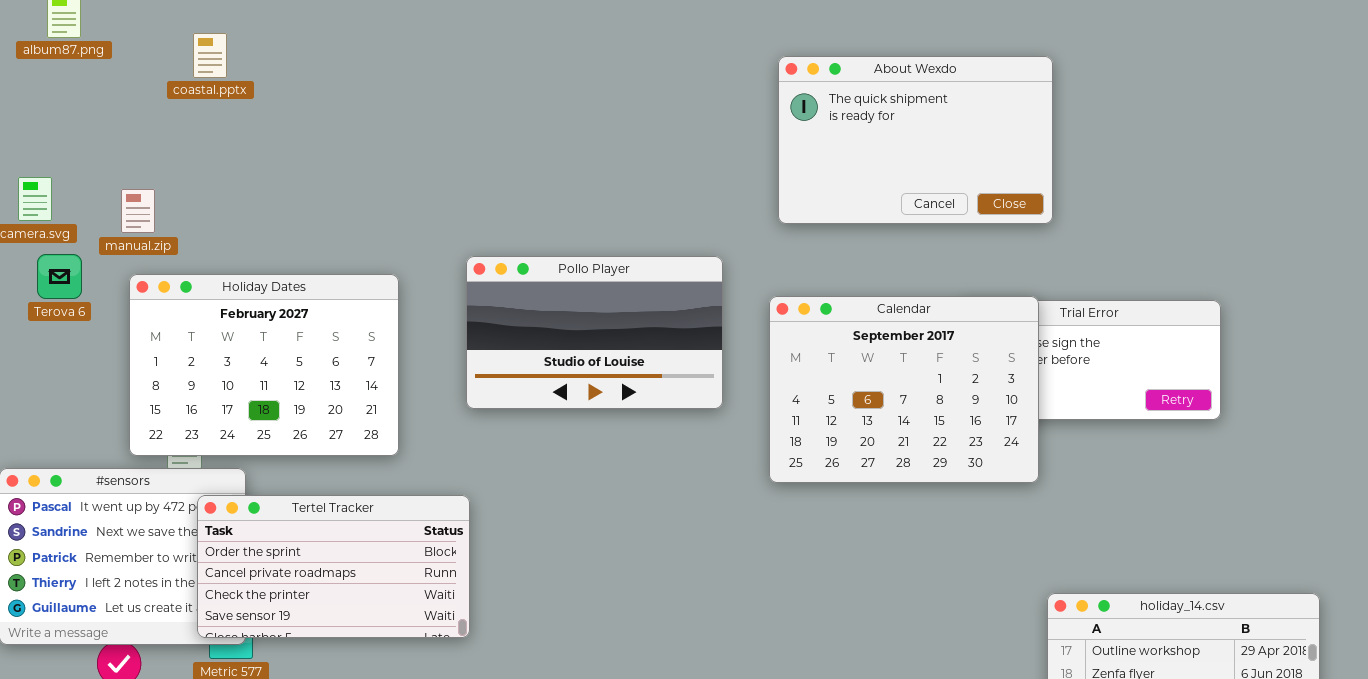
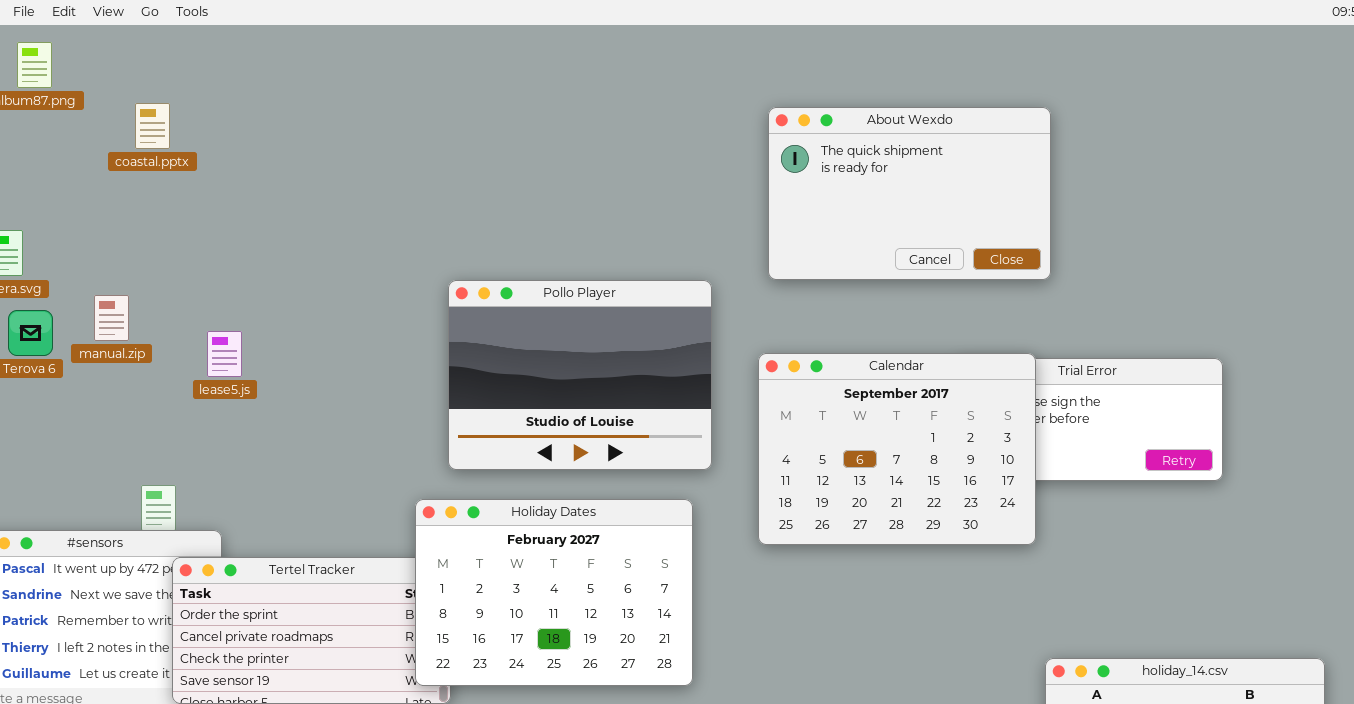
coastal.pptx: [193,33,227,78] -> [135,103,170,149], moved
manual.zip: [121,189,155,233] -> [94,295,129,341], moved
Pollo Player: [466,256,723,409] -> [448,280,712,470], resized
Holiday Dates: [129,274,399,456] -> [415,499,693,686], moved

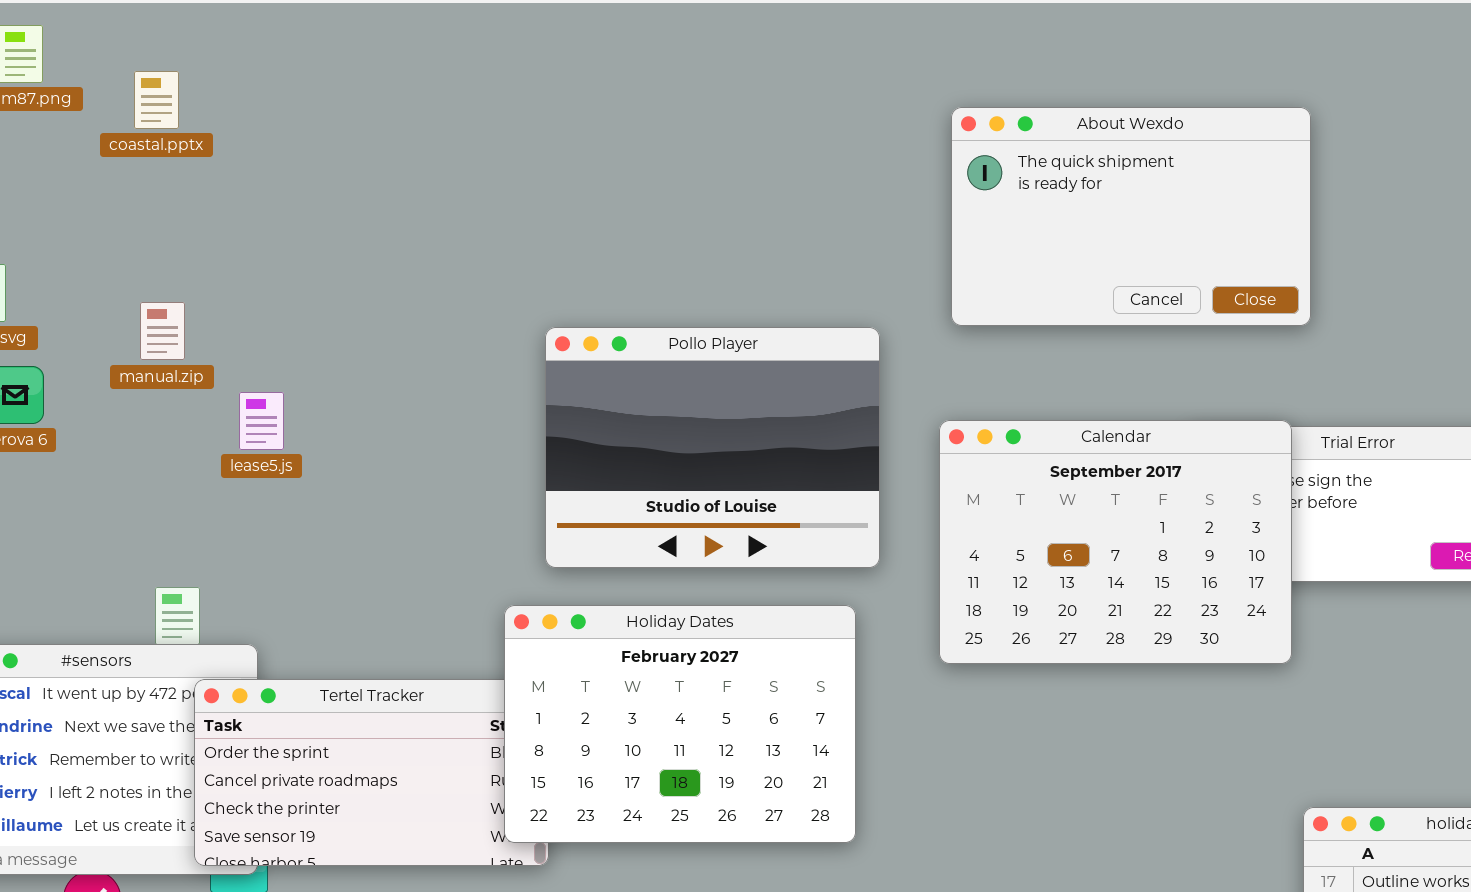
coastal.pptx: [135,103,170,149] -> [134,71,179,129], moved
manual.zip: [94,295,129,341] -> [140,302,185,360], moved

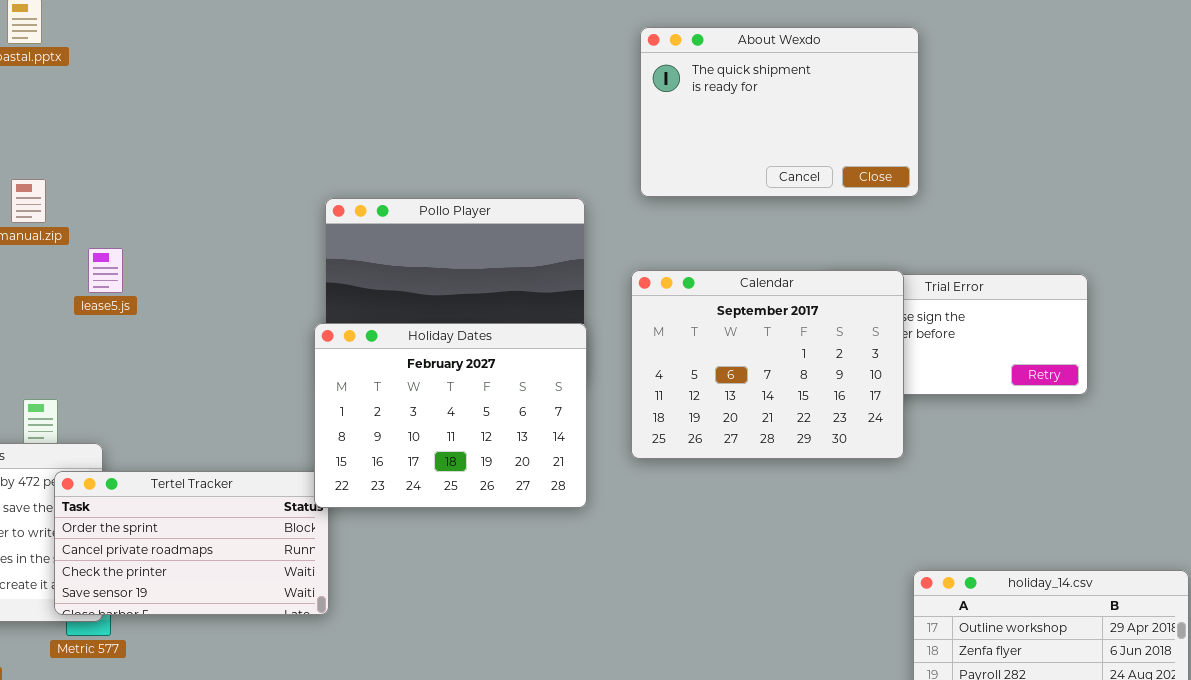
Holiday Dates: [504,605,856,843] -> [314,323,587,508], moved

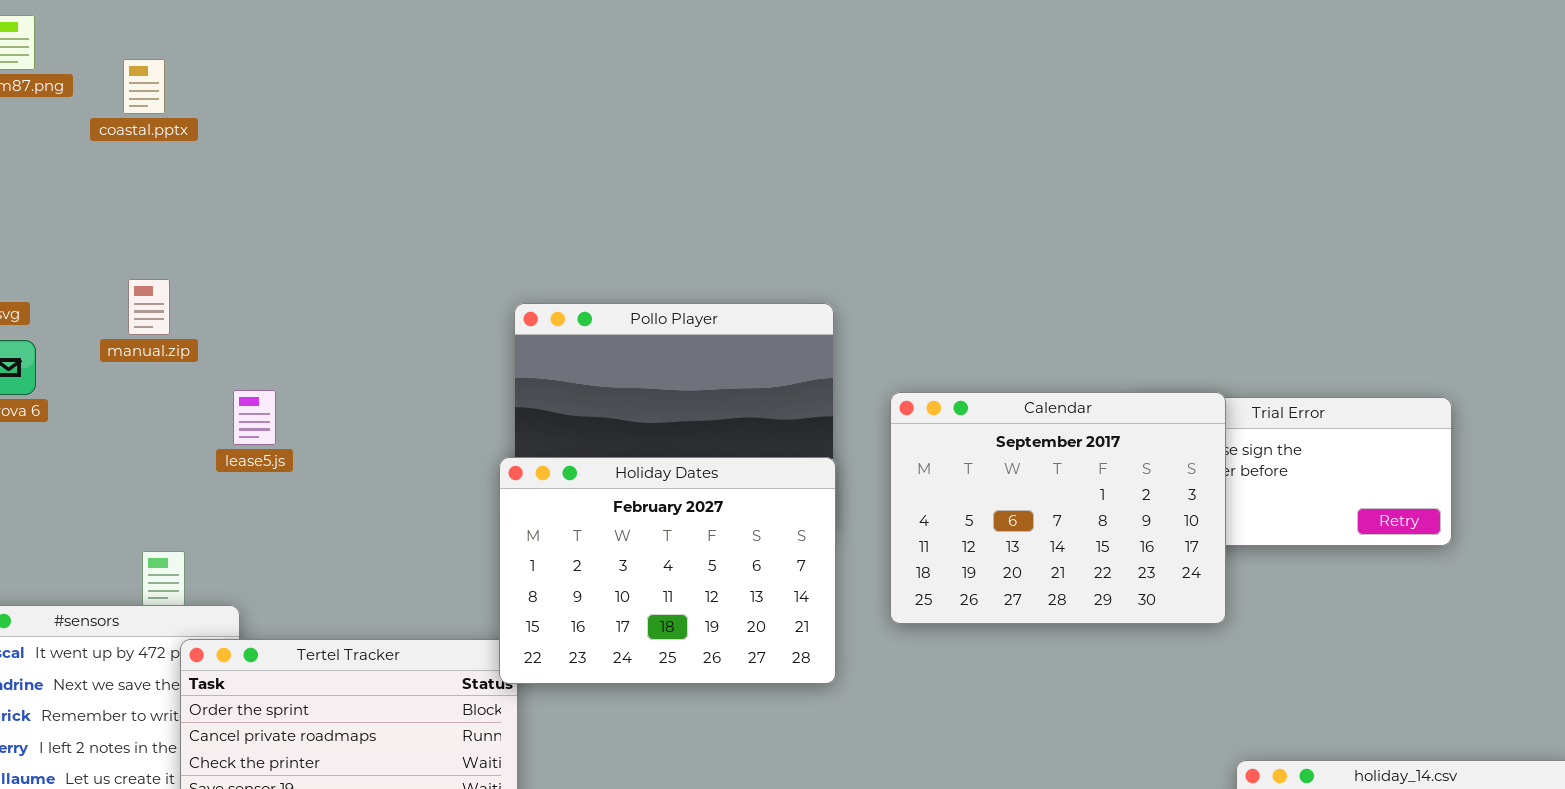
About Wexdo: [640,27,919,197] -> none, closed
lease5.js: [88,248,123,293] -> [233,390,276,445], moved

